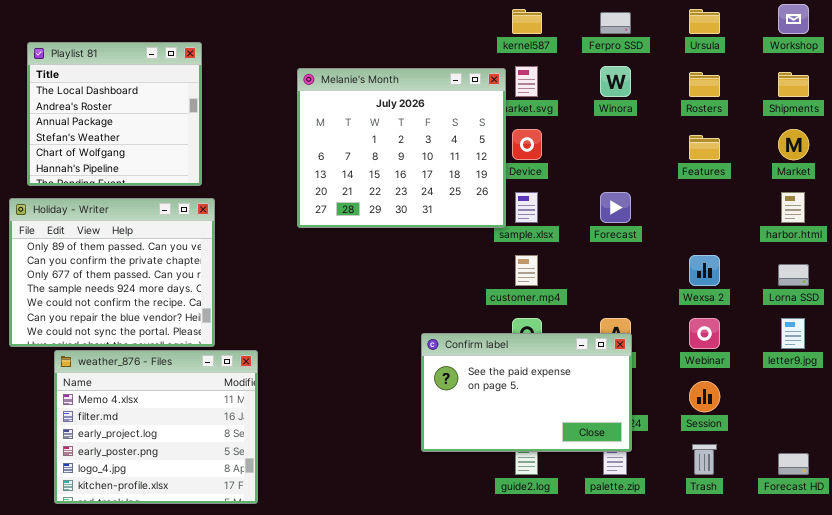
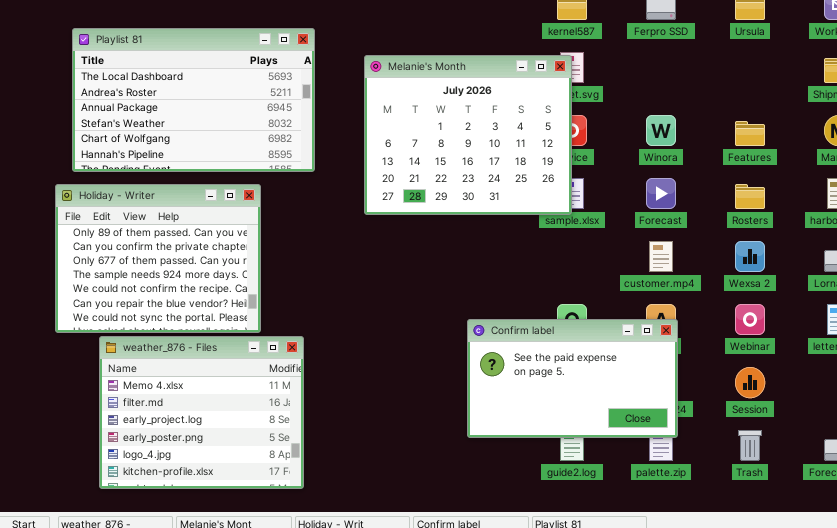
Playlist 81: [27,42,202,186] -> [72,28,315,172], resized
Winora: [600,66,631,97] -> [646,115,676,146], moved
Melanie's Month: [297,68,506,228] -> [364,55,572,215], moved
Rosters: [689,72,720,97] -> [735,184,765,209], moved
customer.mp4: [515,255,538,286] -> [649,241,673,272], moved

